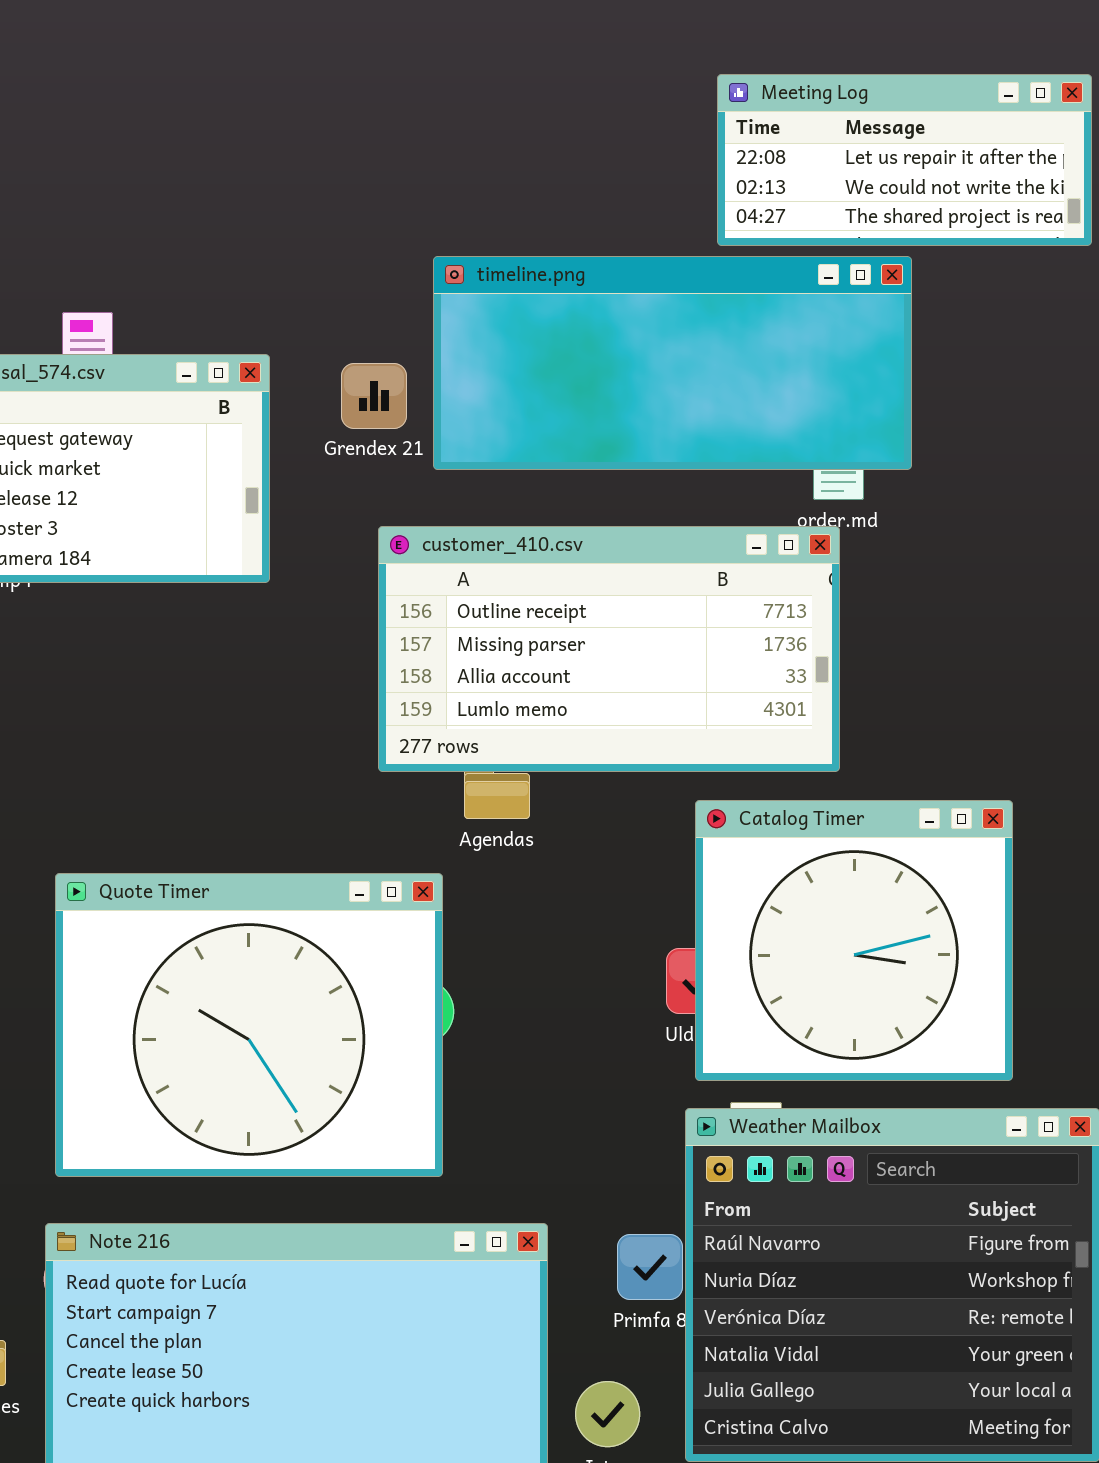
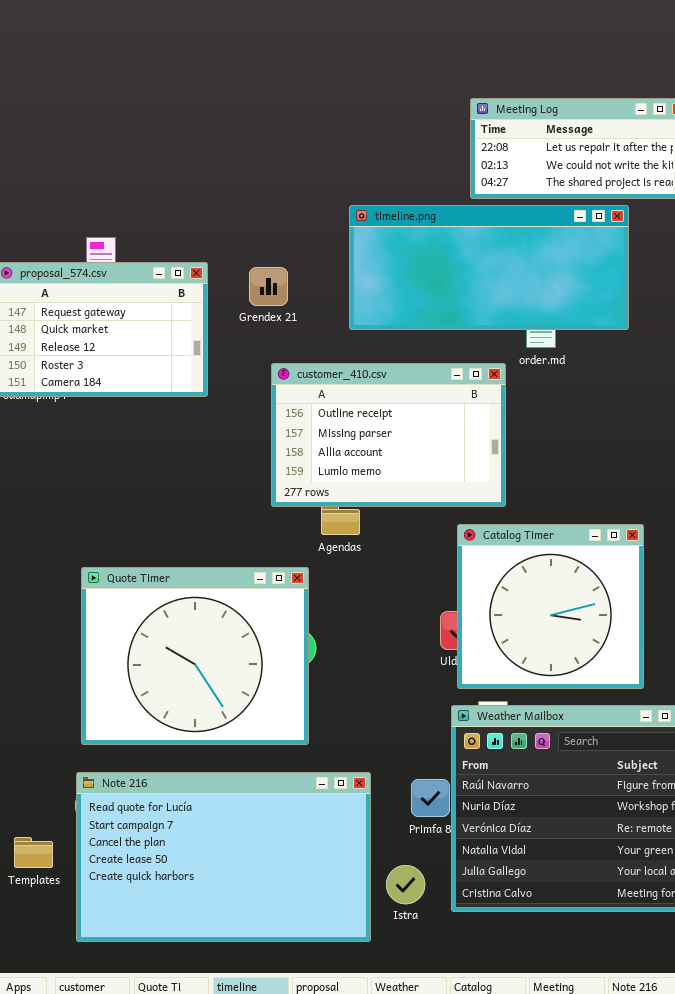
timeline.png: [433,256,912,470] -> [349,205,629,330], moved
customer_410.csv: [378,526,840,772] -> [271,363,506,507], resized

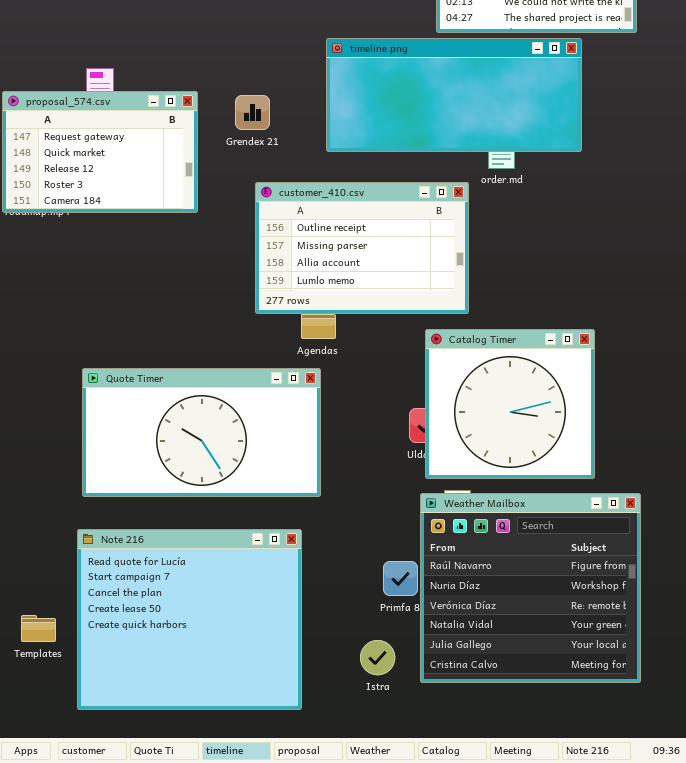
Quote Timer: [81,567,309,745] -> [82,368,321,497], resized
Note 216: [76,772,371,942] -> [77,529,302,710], resized

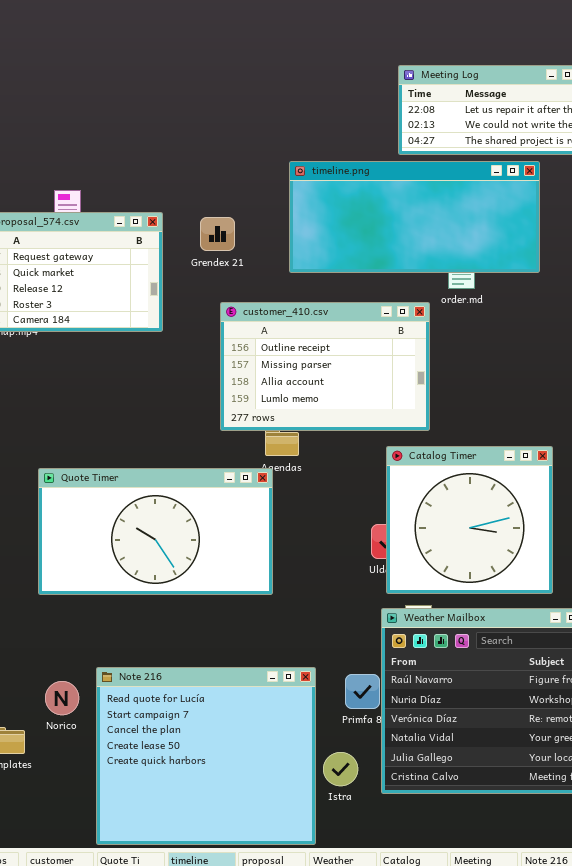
Quote Timer: [82,368,321,497] -> [38,468,273,595], moved
Note 216: [77,529,302,710] -> [96,667,316,845], moved

